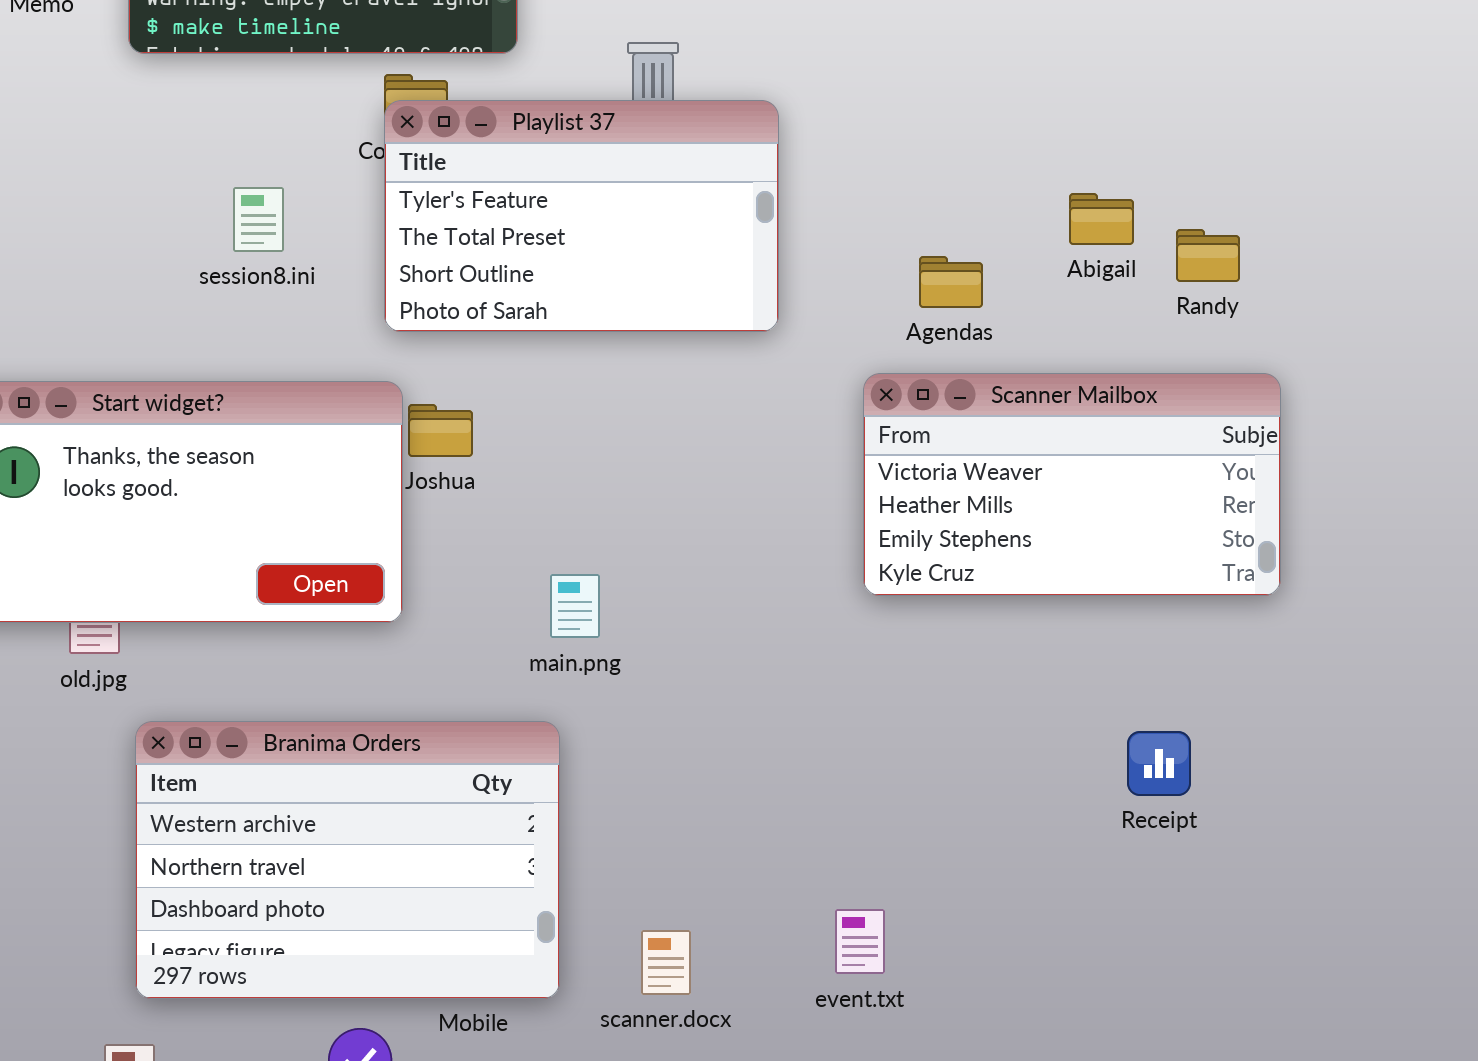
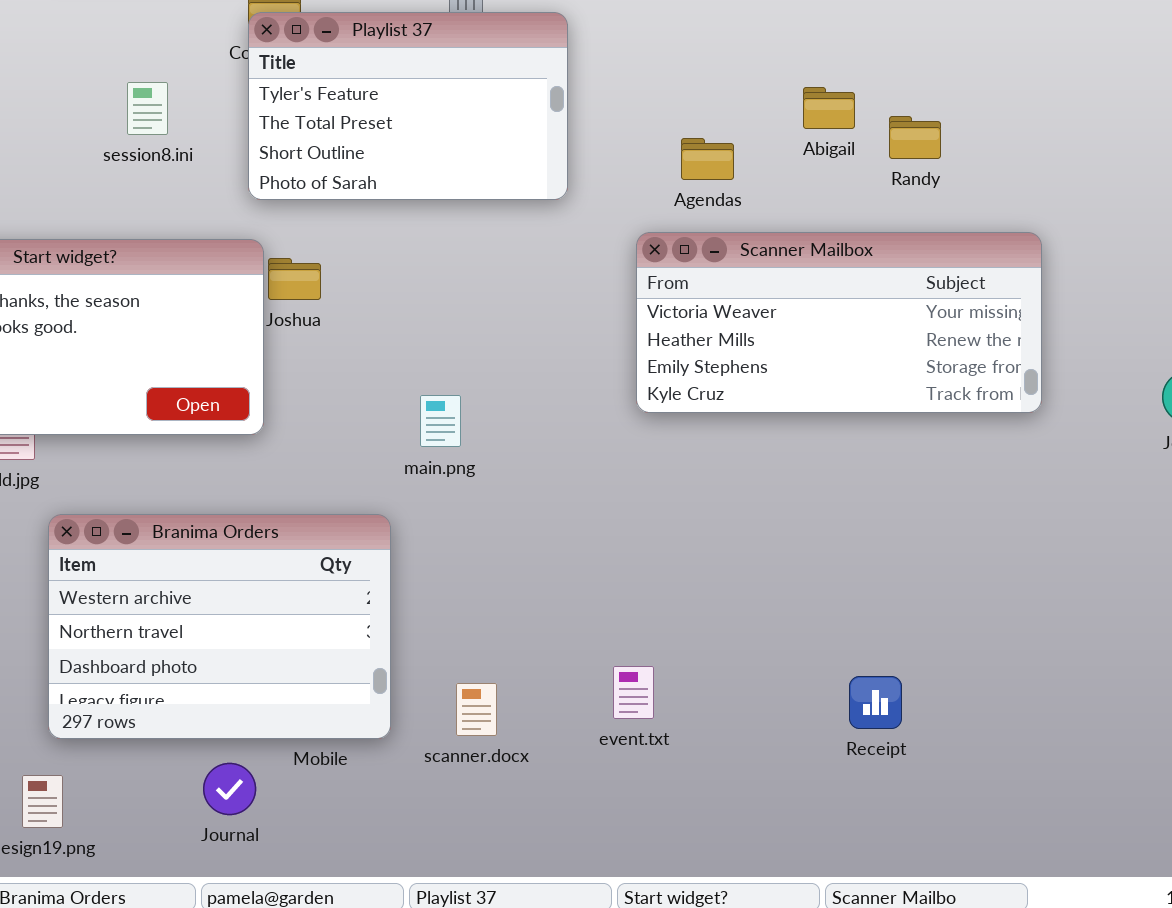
Scanner Mailbox: [863,373,1281,596] -> [636,232,1042,413], resized
main.png: [550,574,600,638] -> [420,395,461,447], moved
Receipt: [1127,731,1191,796] -> [849,676,902,729], moved

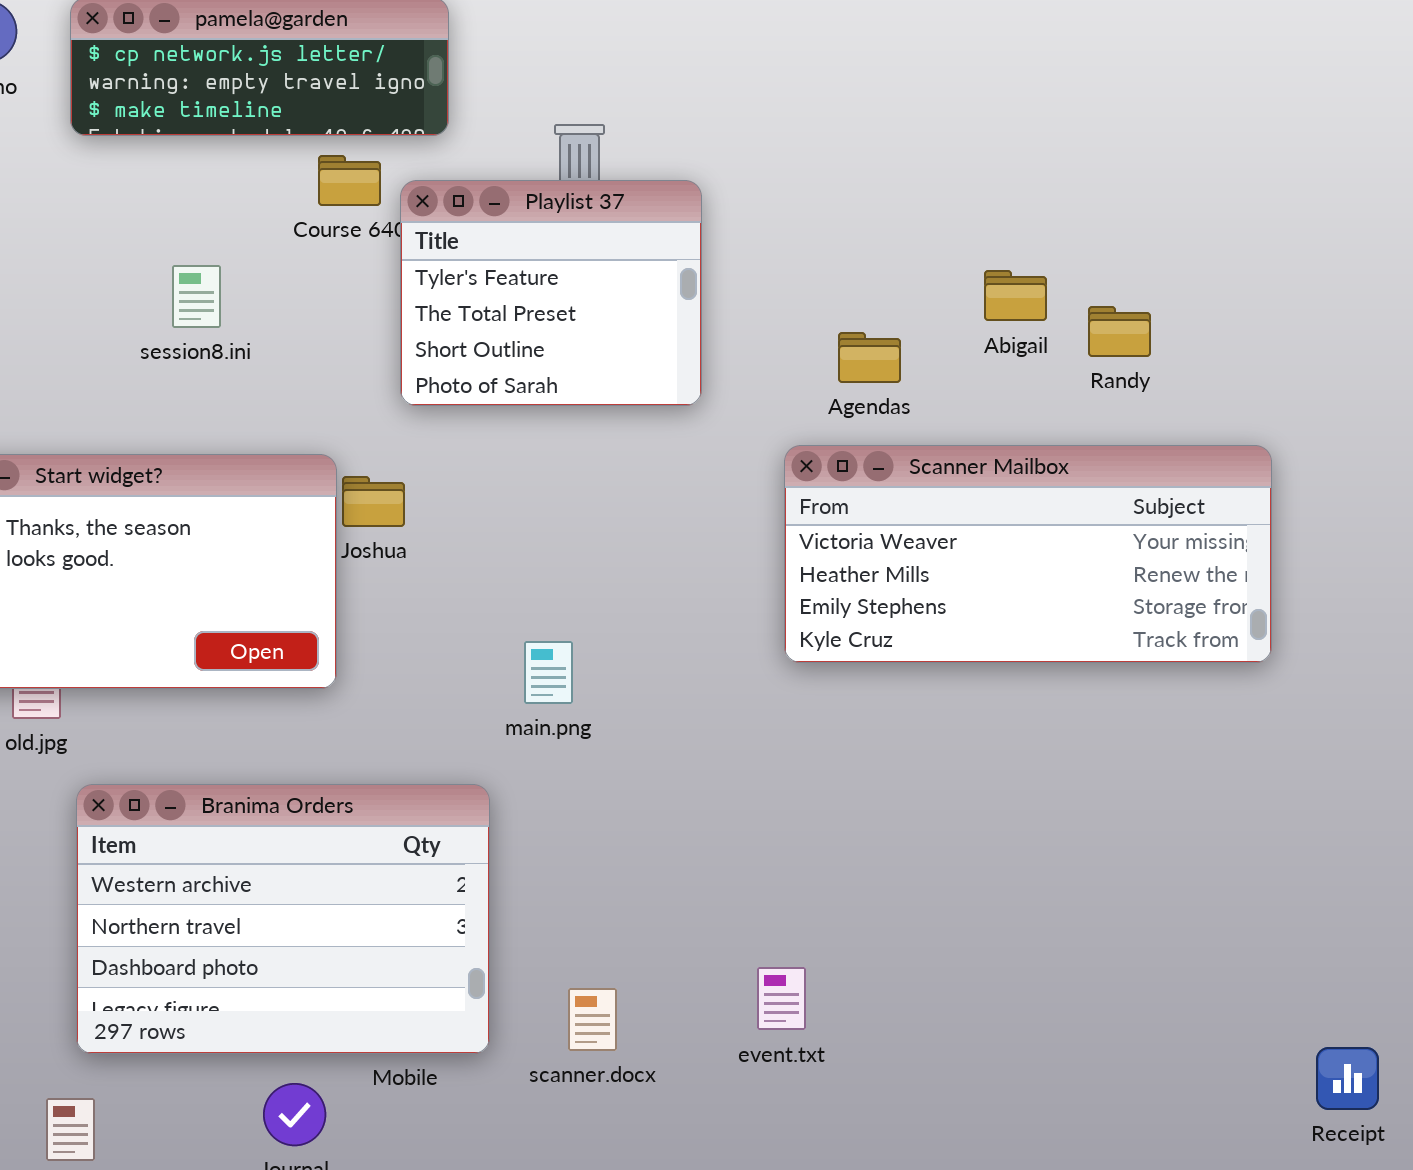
Playlist 37: [248,12,568,200] -> [400,180,702,406], resized
Receipt: [849,676,902,729] -> [1316,1047,1379,1110], moved

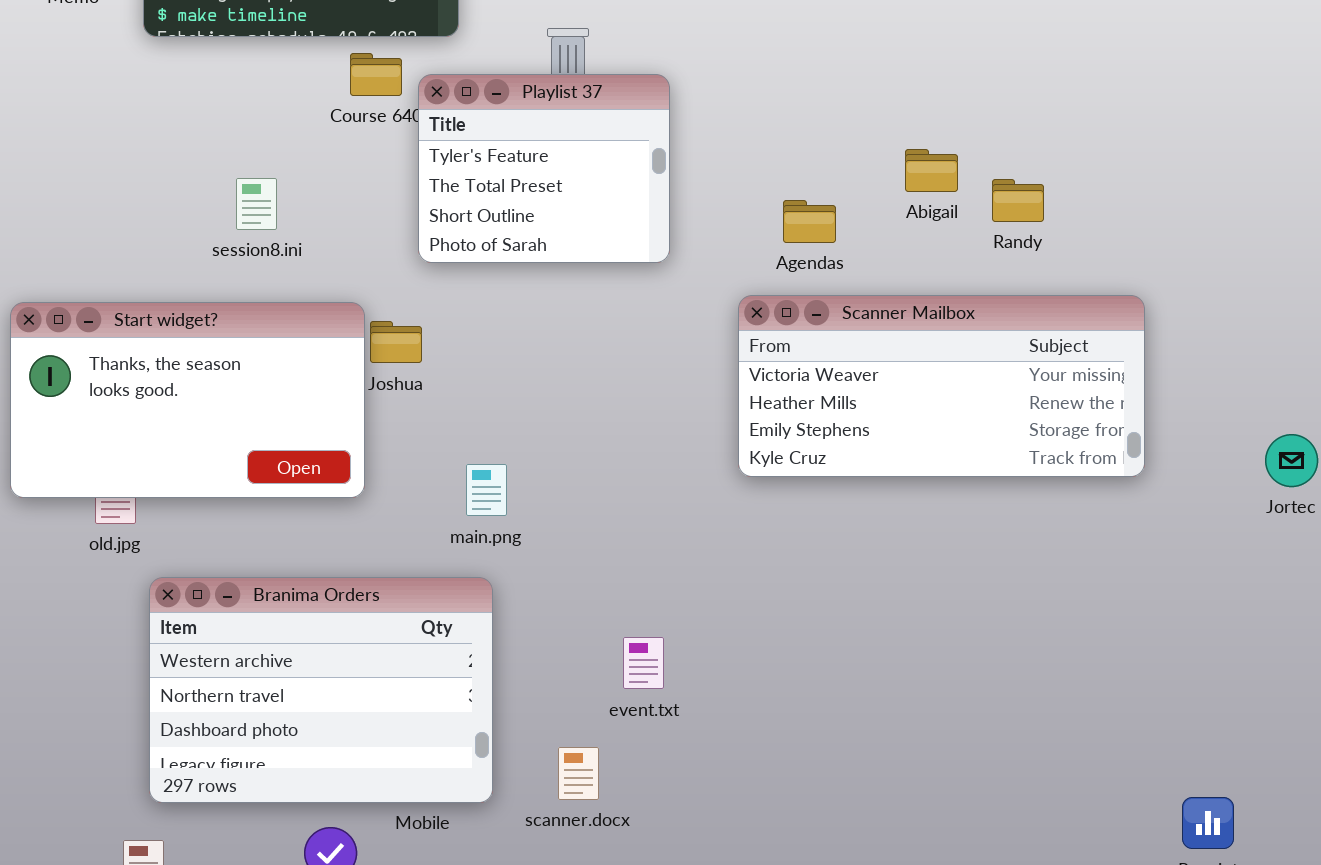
session8.ini: [172,265,221,328] -> [236,178,277,230], moved
main.png: [524,641,573,704] -> [466,464,507,516], moved
event.txt: [757,967,806,1030] -> [623,637,664,689], moved

